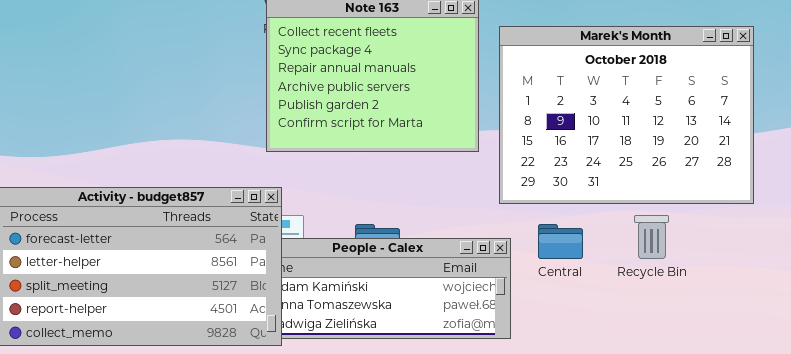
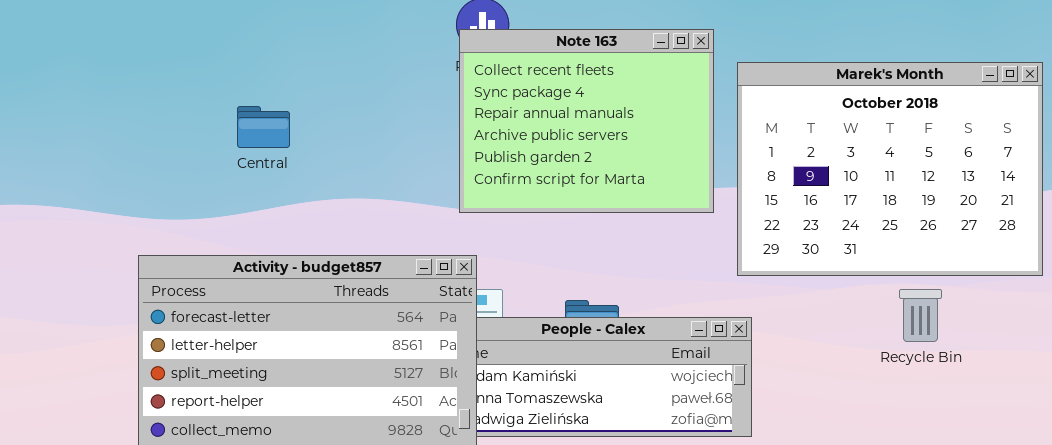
Central: [538,224,583,259] -> [237,106,290,148], moved

